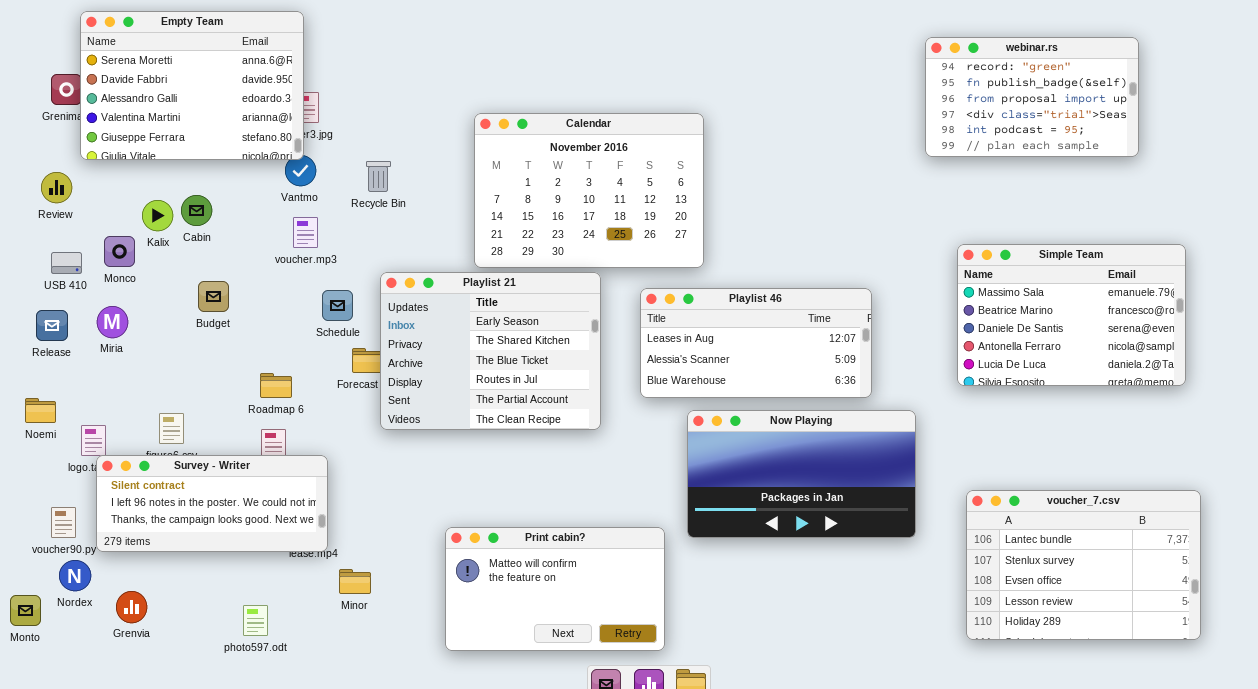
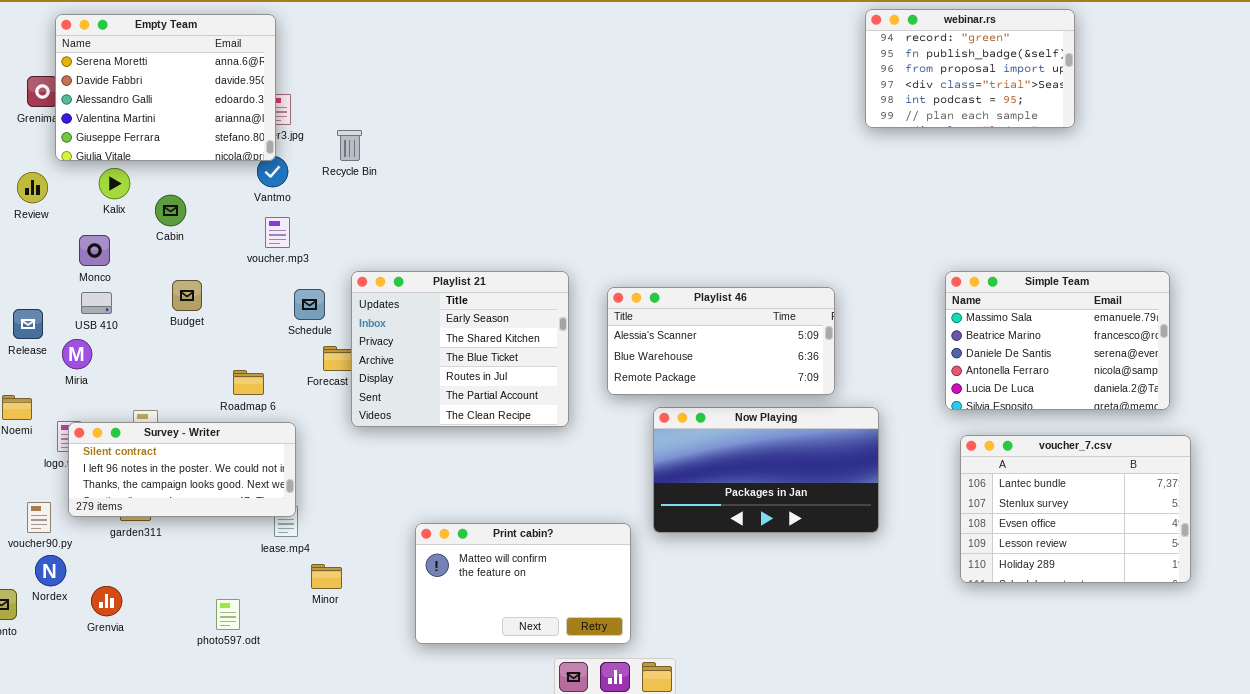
webinar.rs: [925,37,1139,157] -> [865,9,1075,128], moved
Calendar: [474,113,704,268] -> none, closed
Recycle Bin: [366,161,391,192] -> [337,130,362,161], moved
Kalix: [142,200,173,231] -> [99,168,130,199], moved
Simple Team: [957,244,1186,386] -> [945,271,1170,410], moved
USB 410: [51,252,82,274] -> [81,292,112,314], moved
Playlist 46: [640,288,872,398] -> [607,287,835,395], scrolled down 1 row
Miria: [97,306,128,338] -> [62,339,92,369], moved
Survey - Writer: [96,455,328,552] -> [68,422,296,517], moved
voucher_7.csv: [966,490,1201,640] -> [960,435,1191,583], moved

